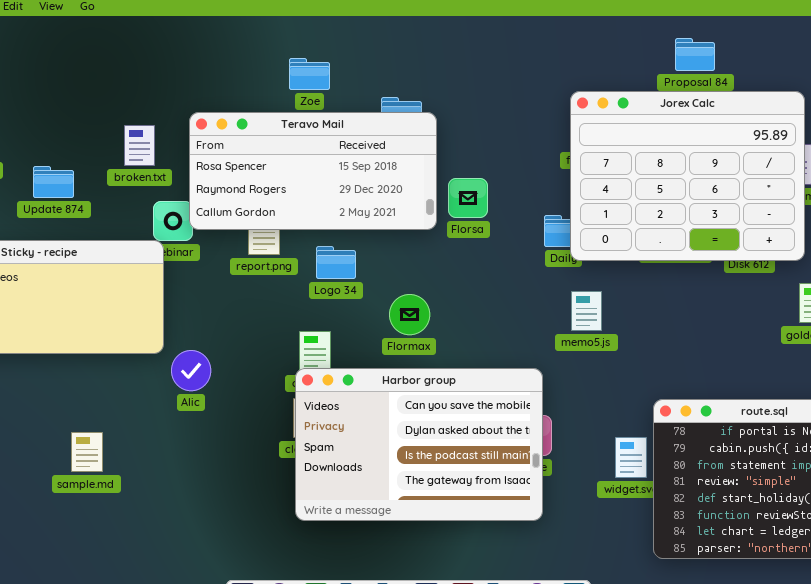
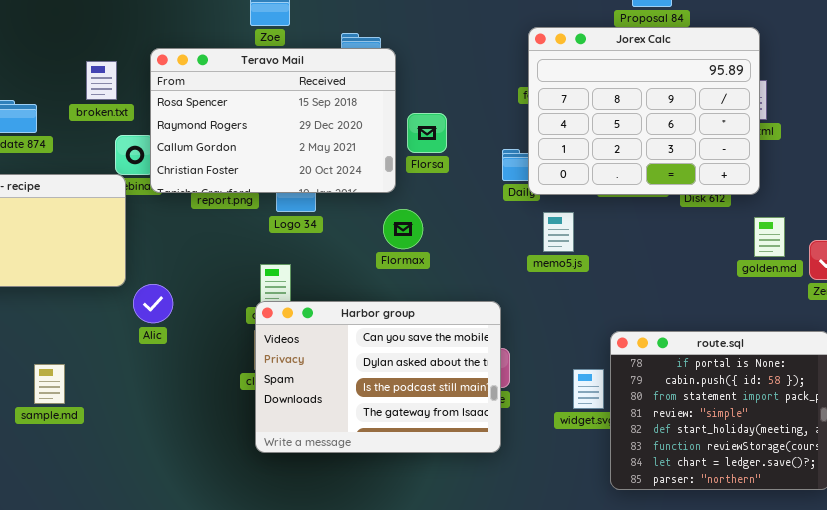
Teravo Mail: [189,112,437,230] -> [150,48,396,193], resized
memo5.js: [571,291,602,331] -> [543,212,574,252], moved
Flormax: [389,294,430,335] -> [383,209,423,249], moved

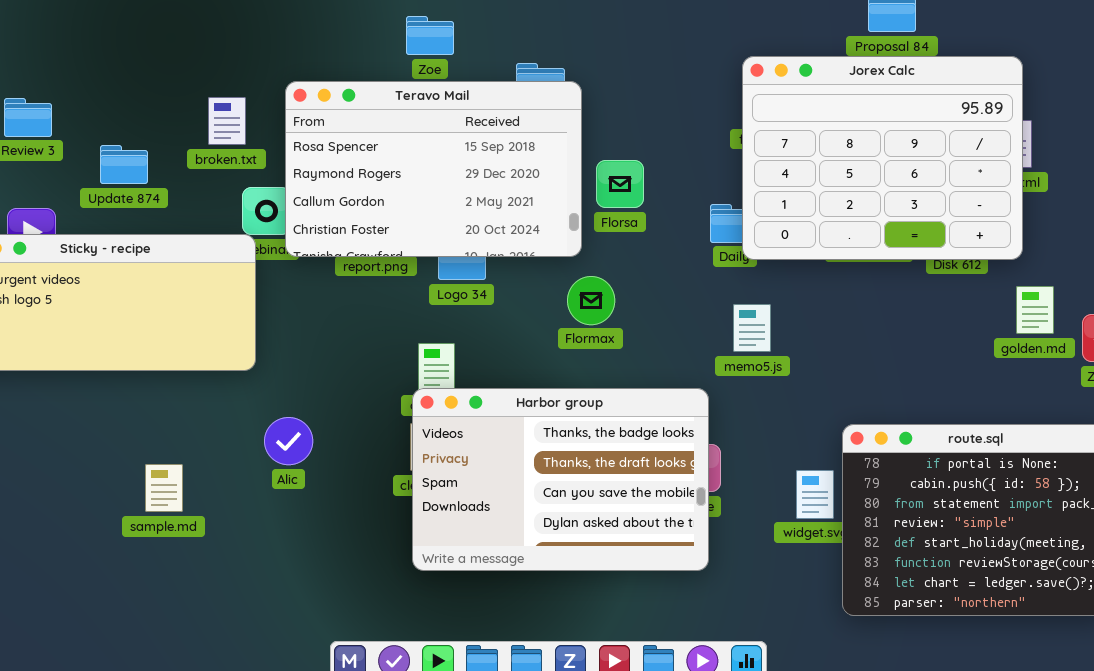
memo5.js: [543,212,574,252] -> [733,304,771,352], moved
Alic: [133,284,173,323] -> [264,417,313,465], moved
Harbor group: [255,301,501,453] -> [412,388,709,571], scrolled up 2 rows

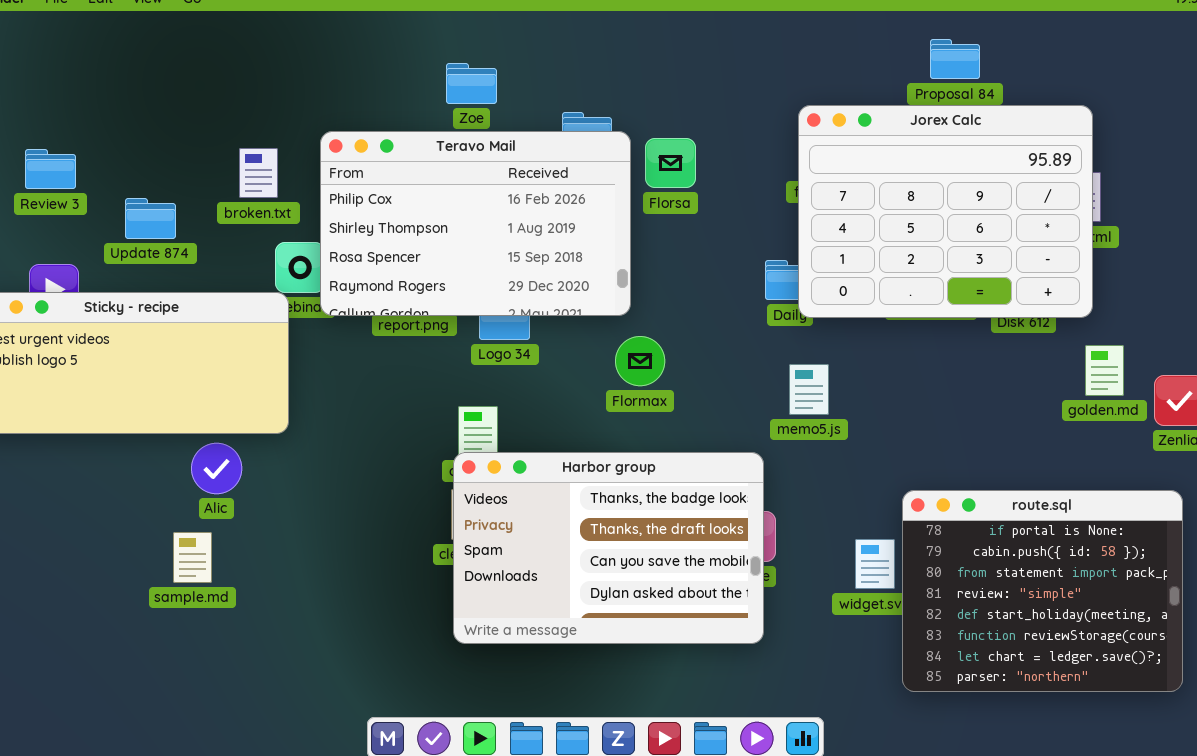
Teravo Mail: [285,81,582,257] -> [320,131,631,316], scrolled up 2 rows
Florsa: [596,160,644,208] -> [645,138,696,188], moved
Alic: [264,417,313,465] -> [191,443,242,494], moved

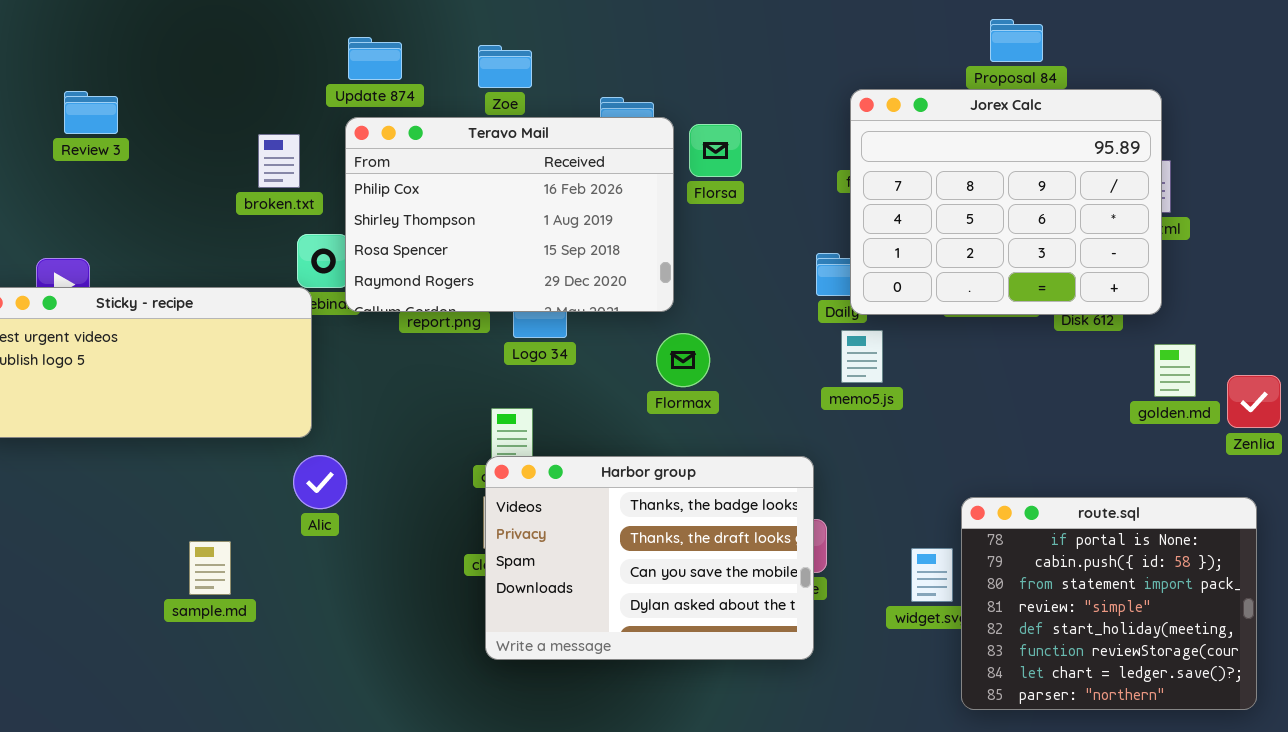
Review 3: [25,149,76,189] -> [64,91,118,134], moved
Update 874: [125,198,176,239] -> [348,37,402,80], moved
memo5.js: [789,364,829,415] -> [841,330,883,383], moved
Alic: [191,443,242,494] -> [293,455,347,509], moved

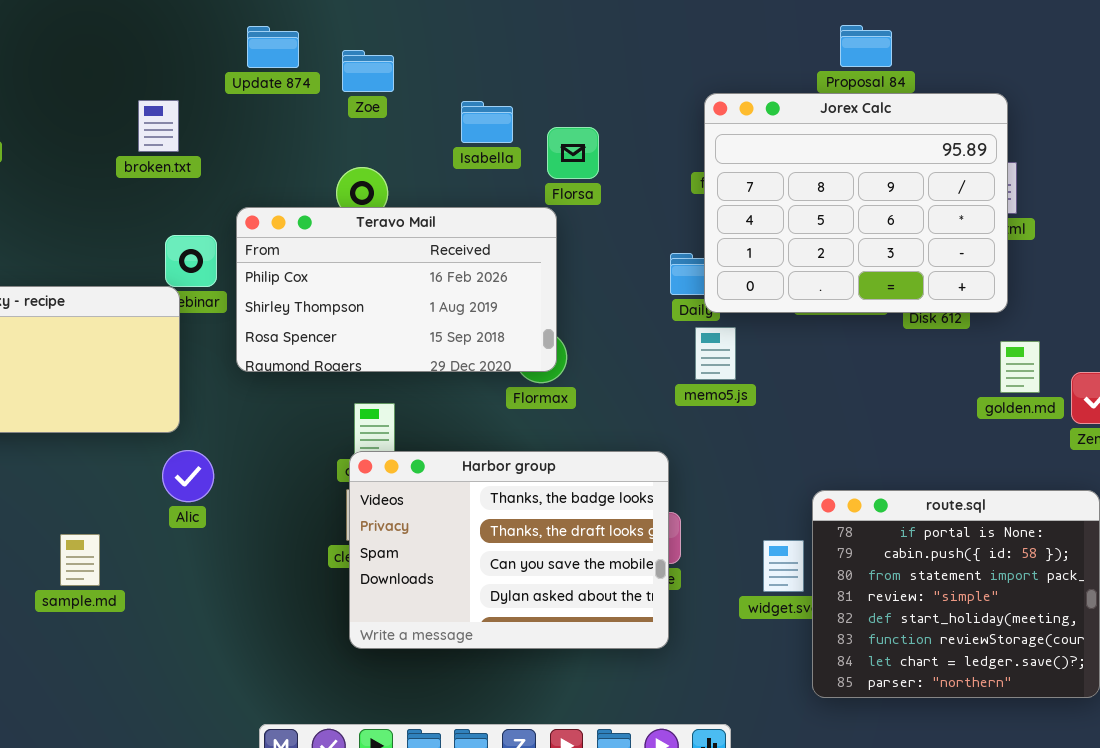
Update 874: [348,37,402,80] -> [247,26,299,68], moved
Teravo Mail: [345,117,674,312] -> [236,207,557,372], moved, resized
broken.txt: [258,134,300,188] -> [138,100,179,152], moved

